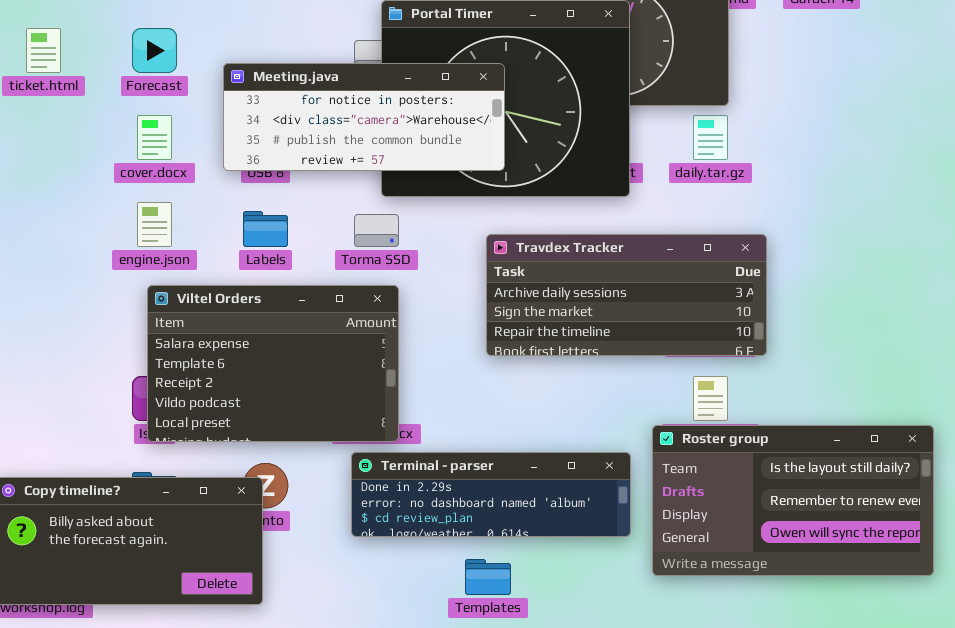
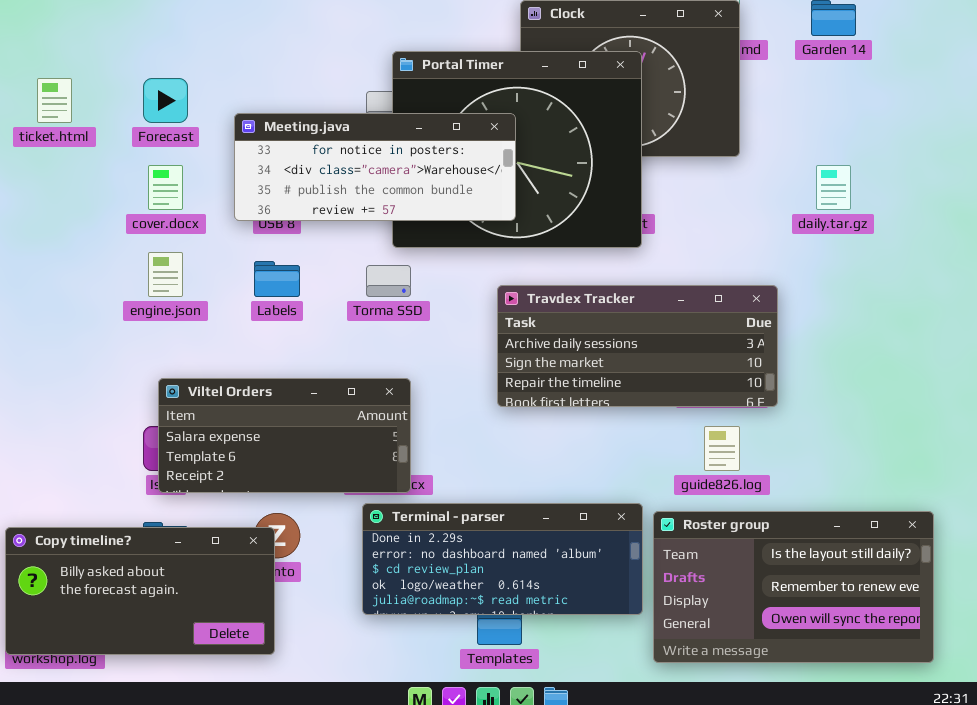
daily.tar.gz: [693,115,728,160] -> [816,165,851,210], moved
Viltel Orders: [147,285,399,442] -> [158,378,411,493], resized
Roster group: [652,425,934,576] -> [653,511,934,663], moved
Terminal - parser: [351,452,631,537] -> [362,503,643,615], resized

